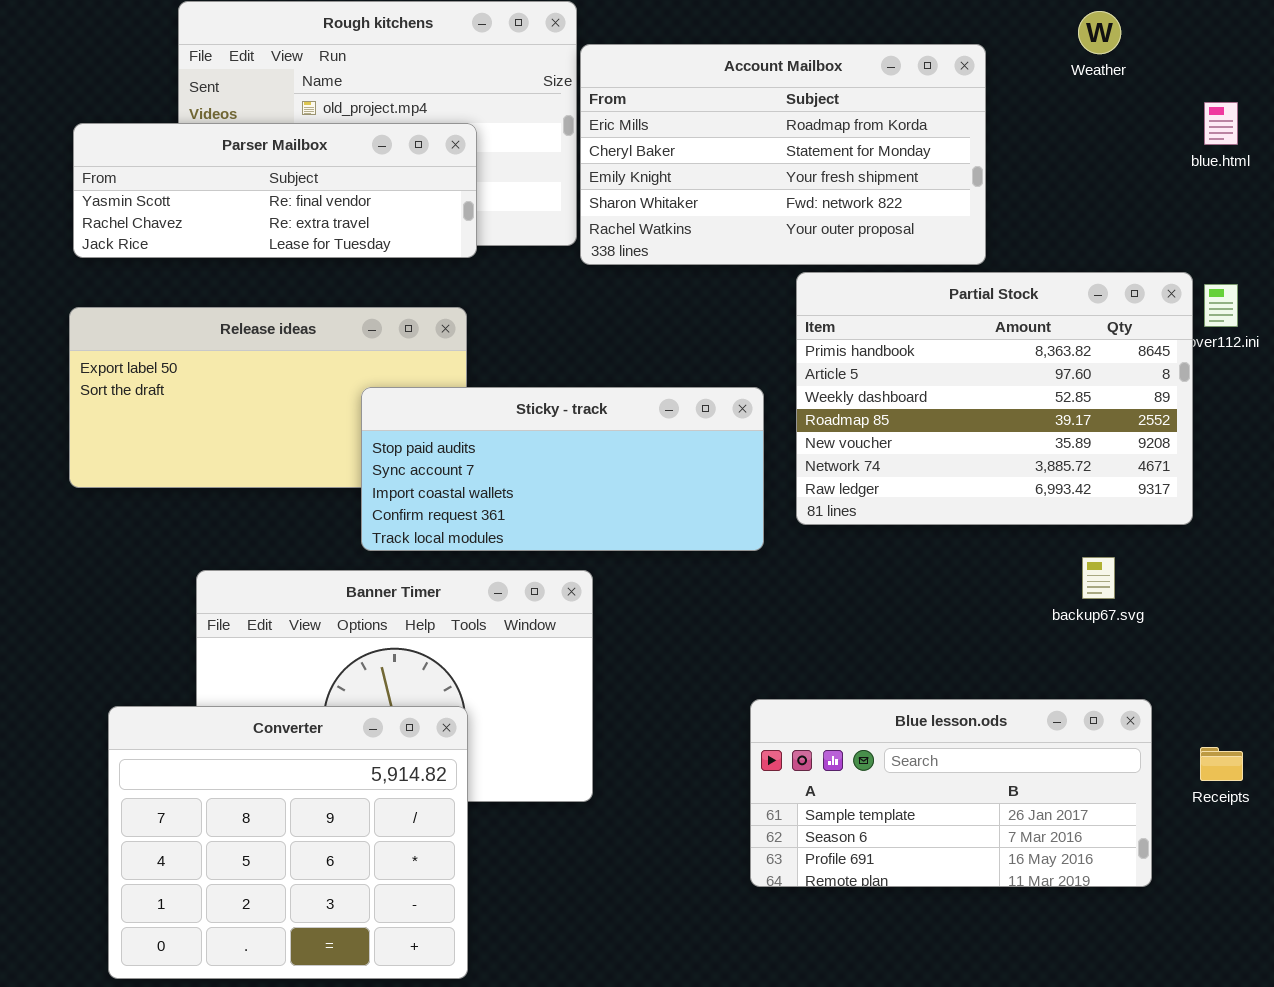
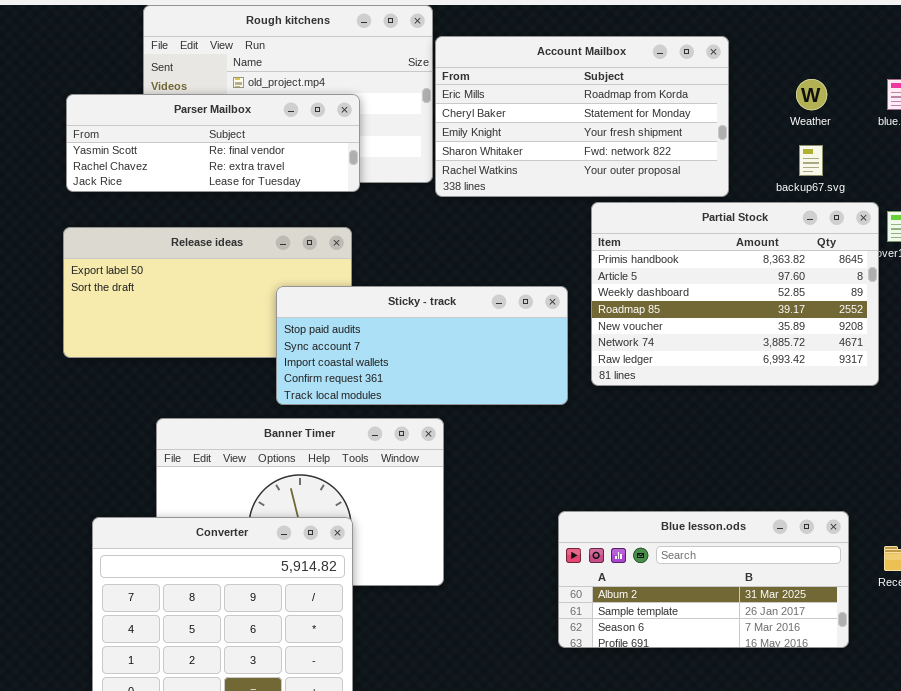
Weather: [1078,11,1121,54] -> [796,79,827,110], moved
backup67.svg: [1082,557,1115,599] -> [799,145,823,176], moved
Blue lesson.ods: [750,699,1152,887] -> [558,511,849,648], scrolled up 1 row

